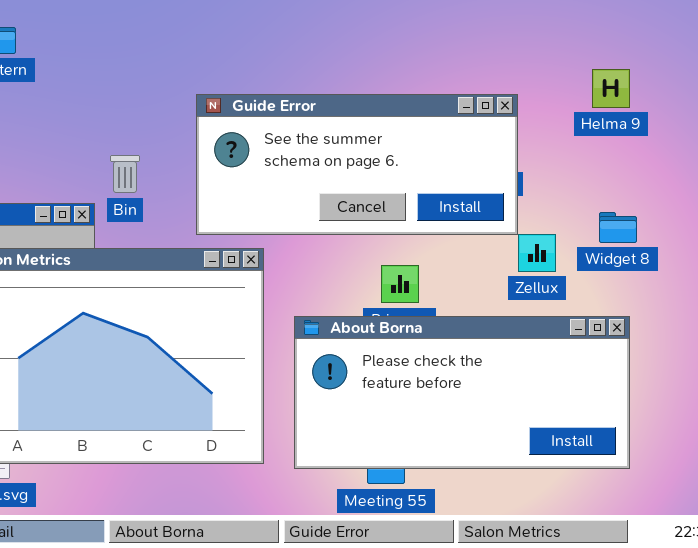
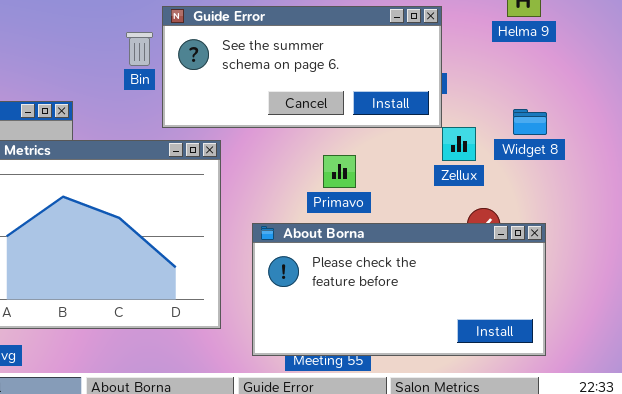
Bin: [110,155,140,193] -> [126,32,153,66], moved
About Borna: [294,316,630,469] -> [252,223,546,356], moved

